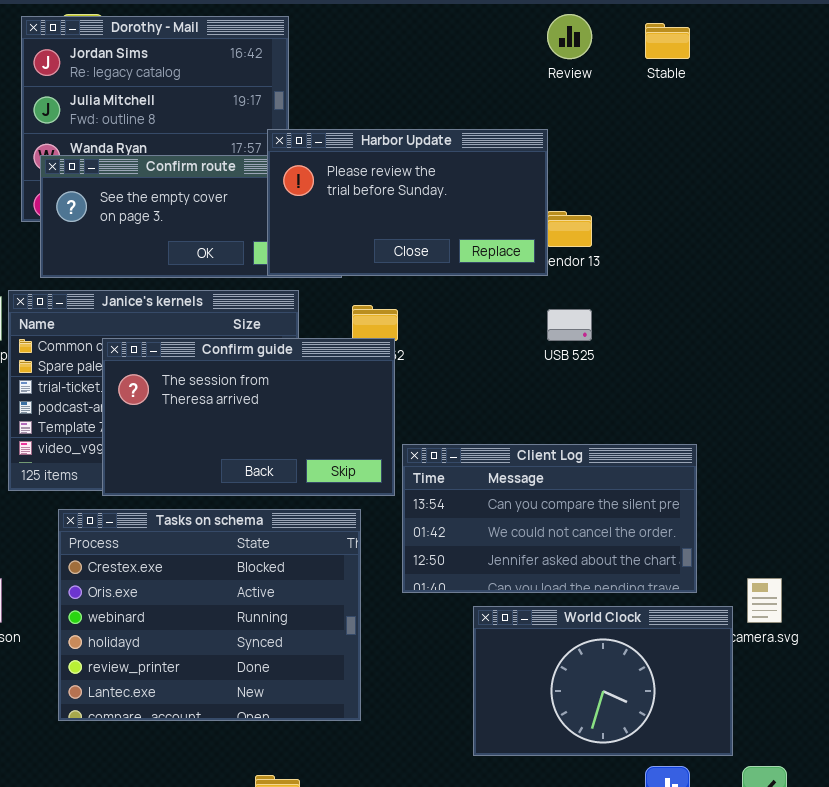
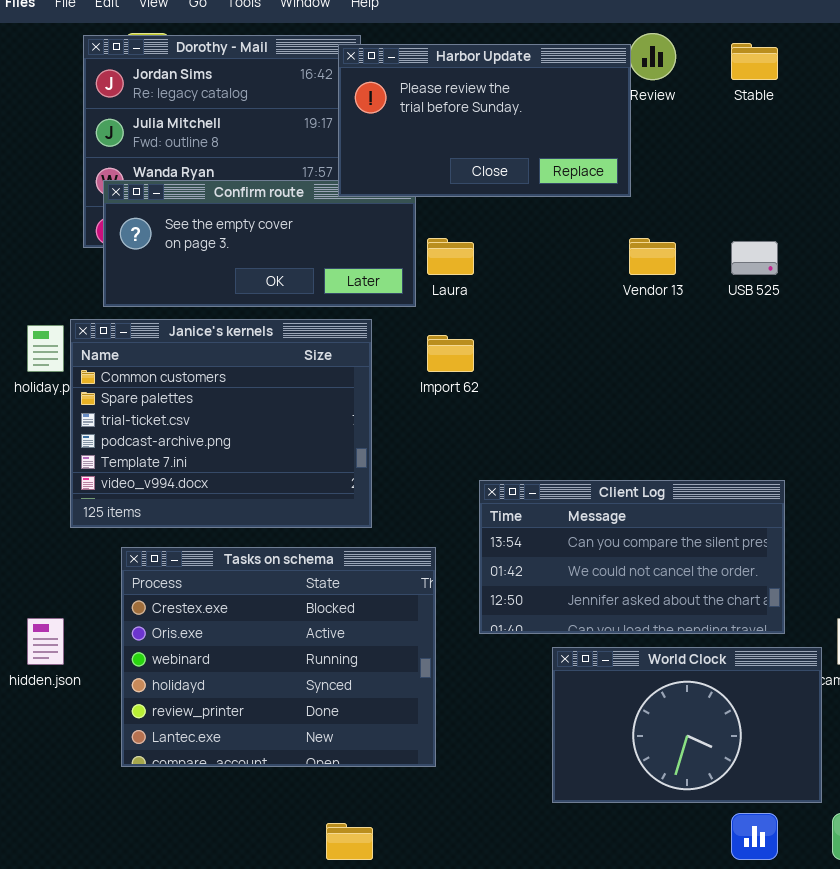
Harbor Update: [267,129,548,276] -> [338,44,631,197], moved
USB 525: [547,309,592,341] -> [731,241,778,275], moved
Confirm guide: [102,338,395,496] -> none, closed

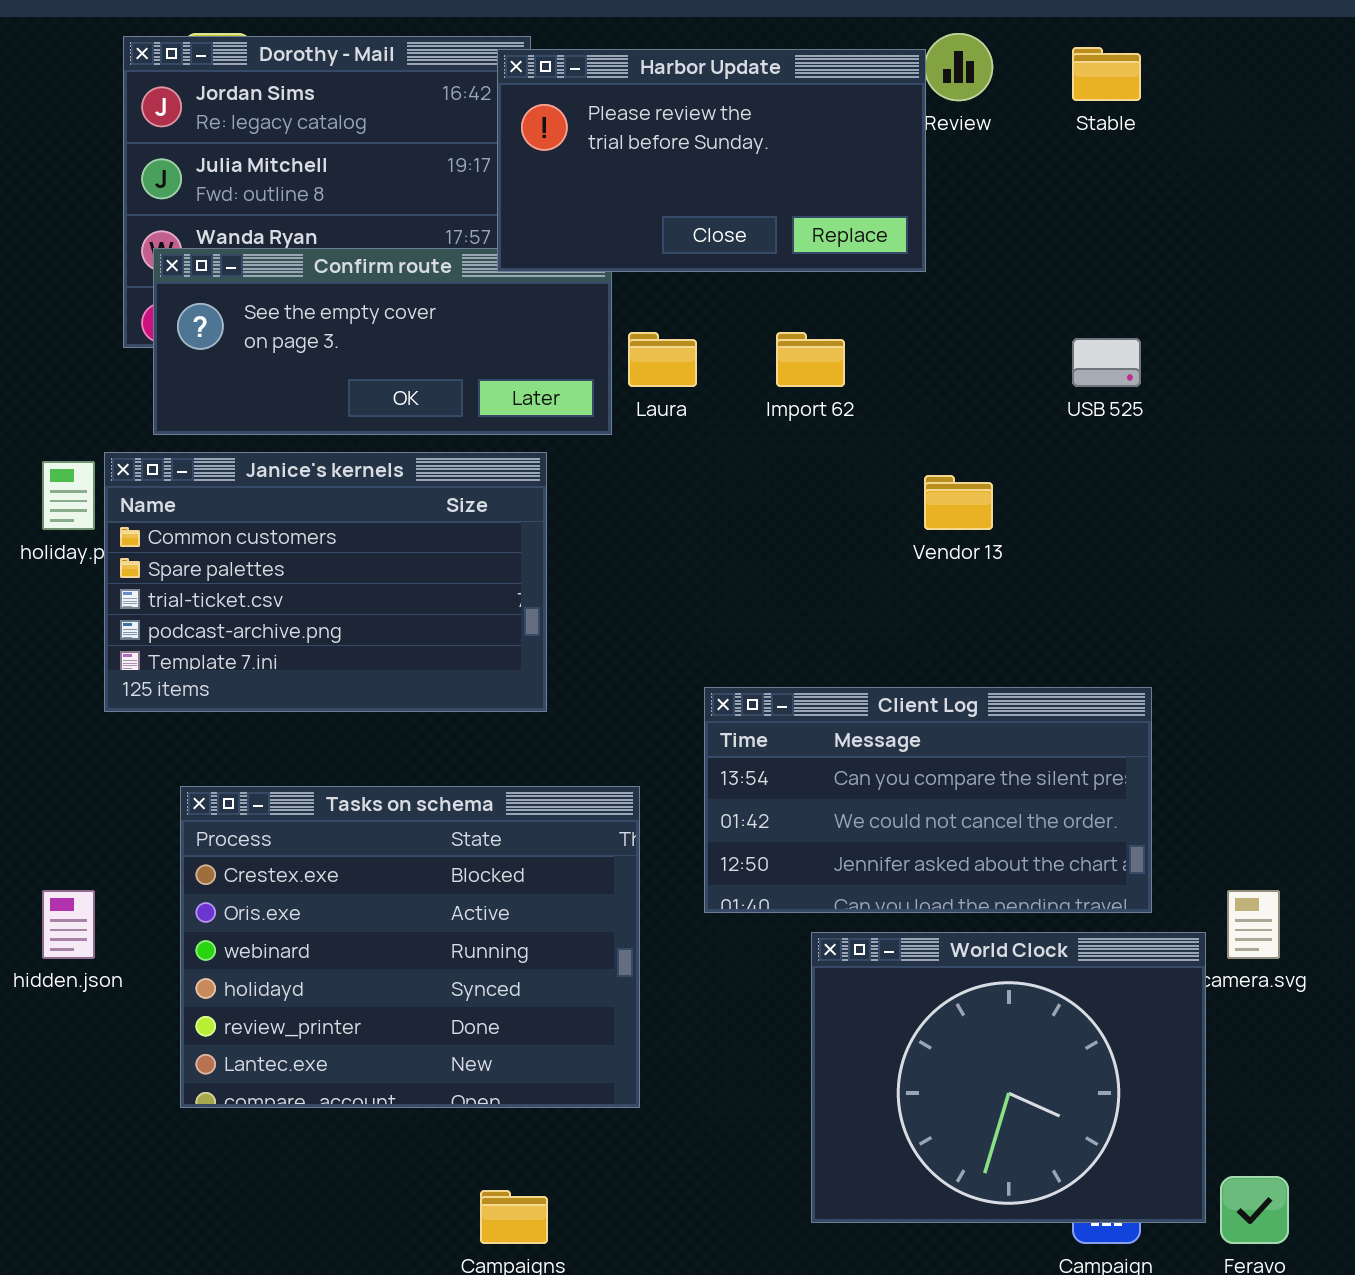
Vendor 13: [629,238,676,275] -> [924,475,993,530], moved
Janice's kernels: [70,319,372,528] -> [104,452,547,712], resized
Import 62: [427,335,474,372] -> [776,332,845,387], moved
World Clock: [552,647,822,803] -> [811,932,1206,1223], resized

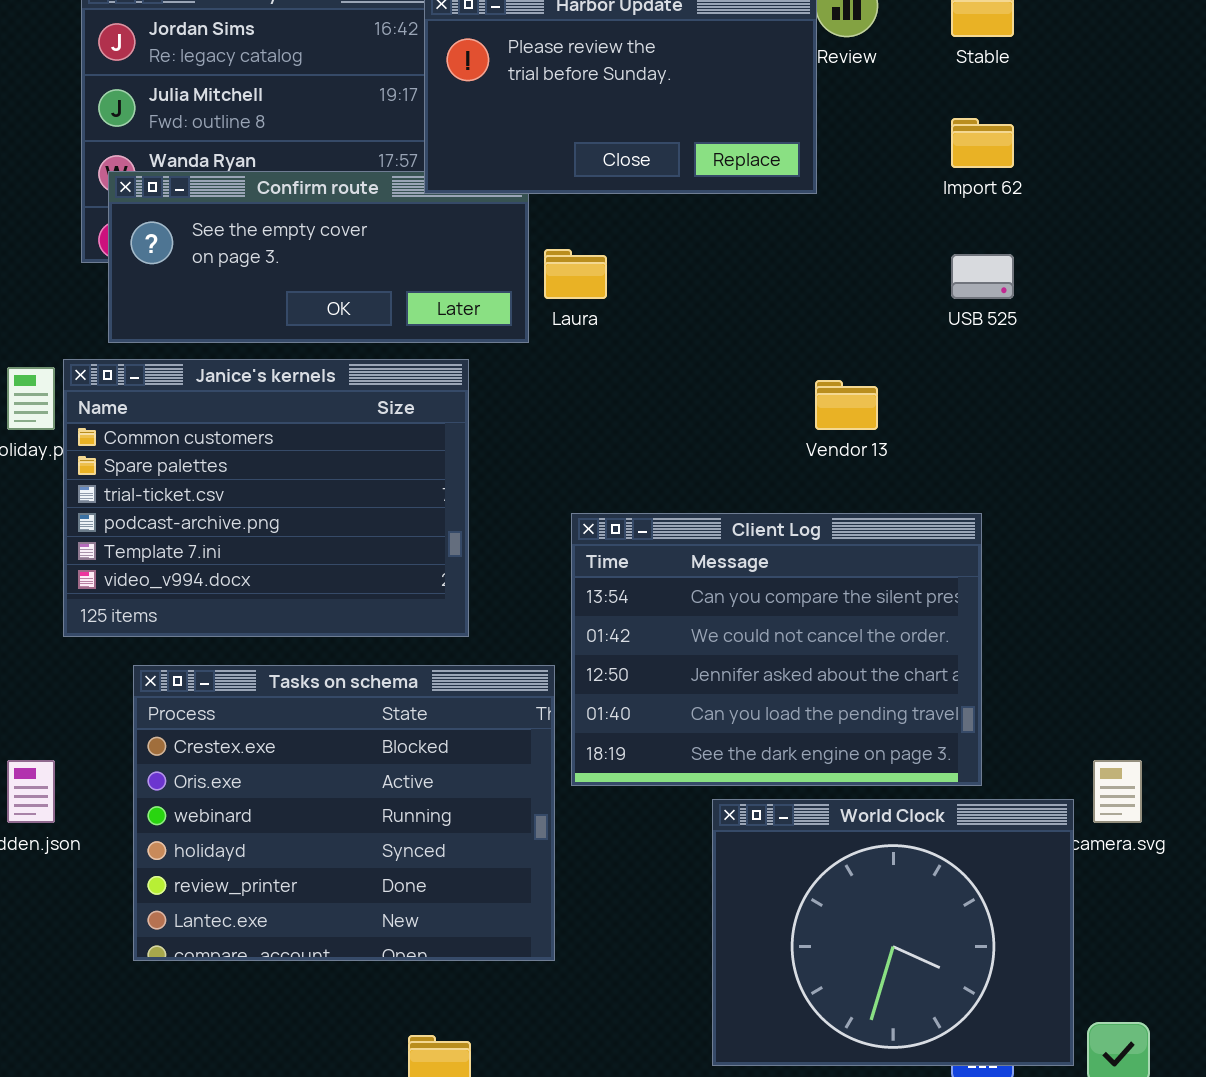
Import 62: [776,332,845,387] -> [951,118,1014,168], moved
Janice's kernels: [104,452,547,712] -> [63,359,469,637], resized
Client Log: [704,687,1152,913] -> [571,513,982,786], moved, resized

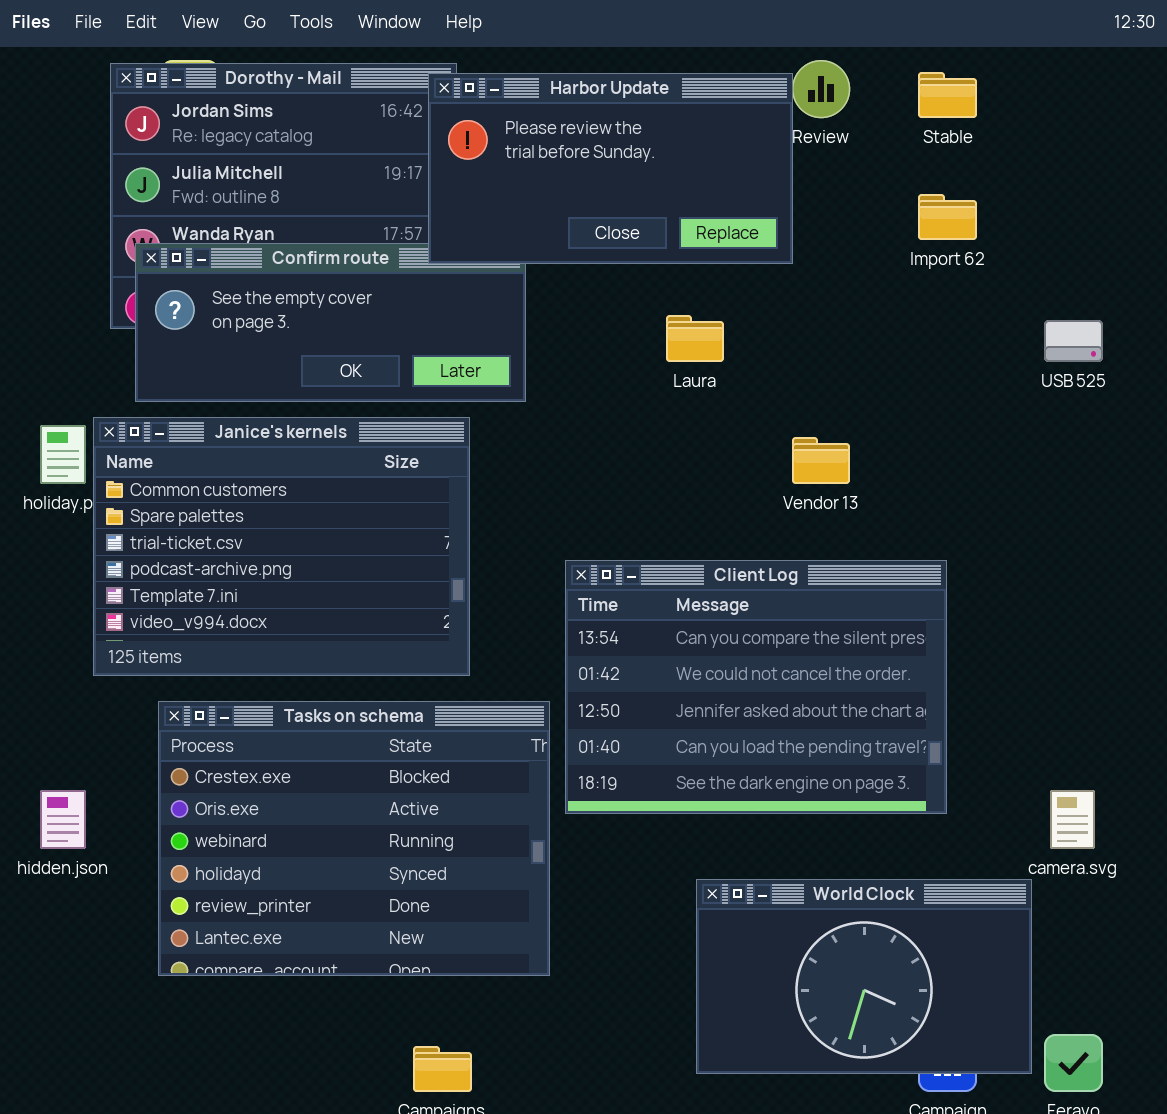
Laura: [544,249,607,299] -> [666,315,724,362], moved
USB 525: [951,254,1014,299] -> [1044,320,1103,362], moved
World Clock: [712,799,1074,1066] -> [696,879,1032,1074], resized

